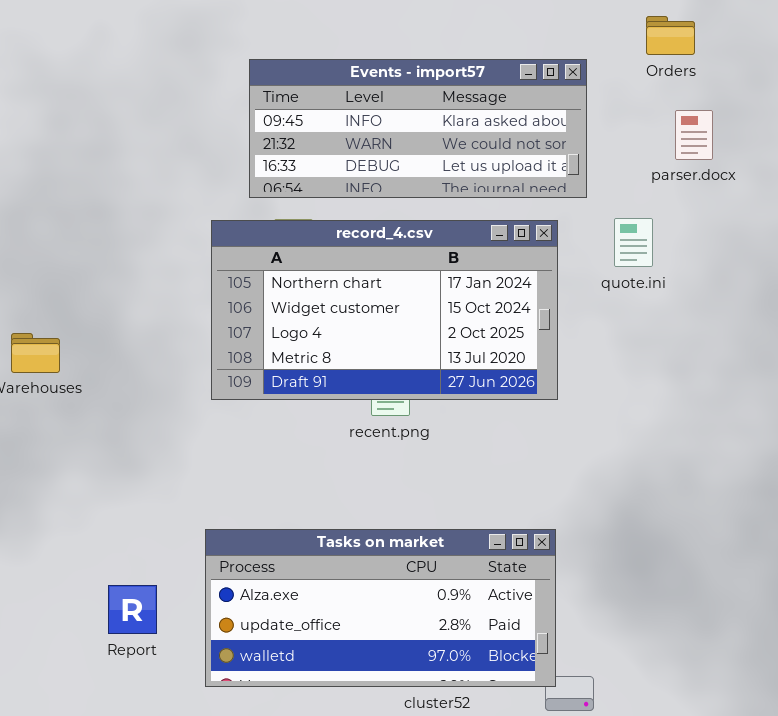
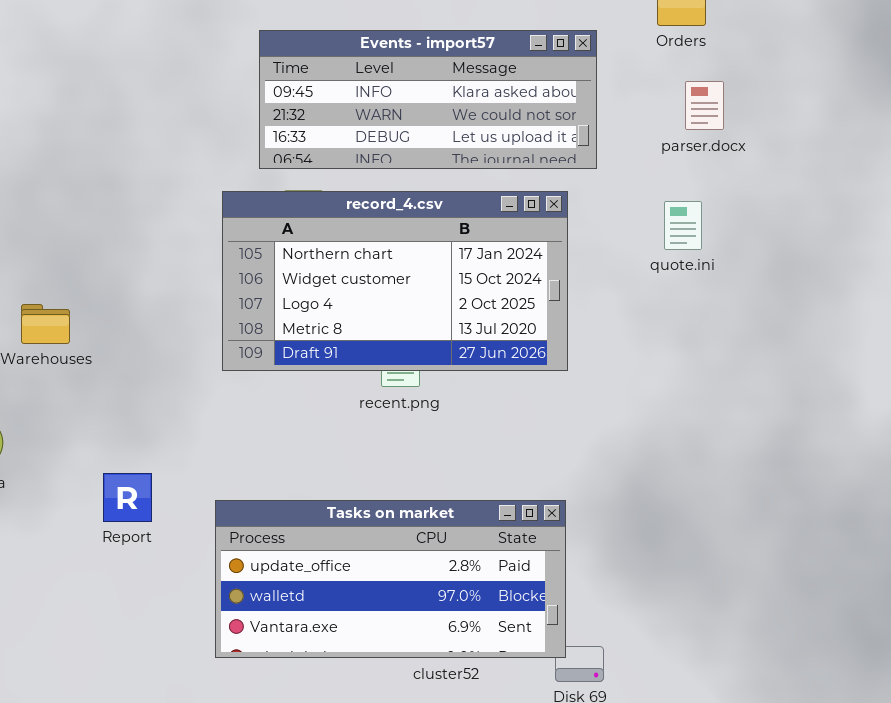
quote.ini: [614,218,653,267] -> [664,201,702,250], moved
Tasks on market: [205,529,556,687] -> [215,500,566,658], scrolled down 1 row
Report: [108,585,157,634] -> [103,473,152,522], moved

